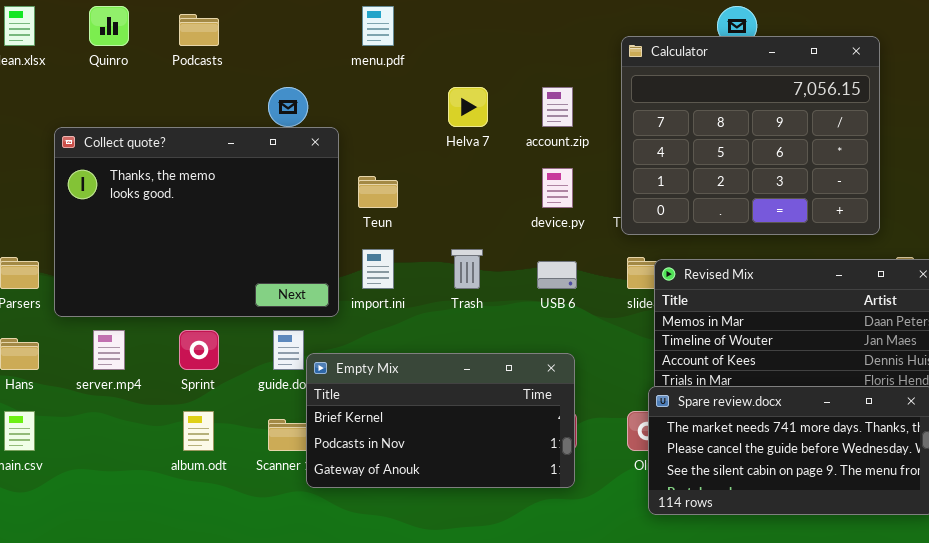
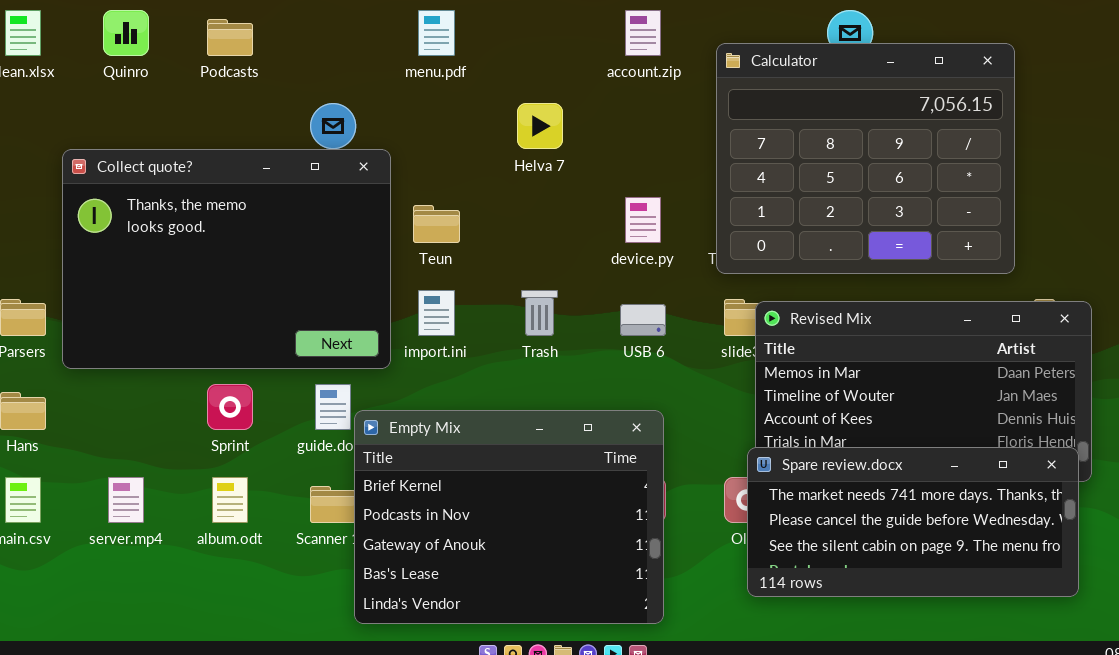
account.zip: [542,87,573,127] -> [625,10,661,56], moved
server.mp4: [93,330,125,370] -> [108,477,144,523], moved
Empty Mix: [306,353,575,488] -> [354,410,664,624], resized

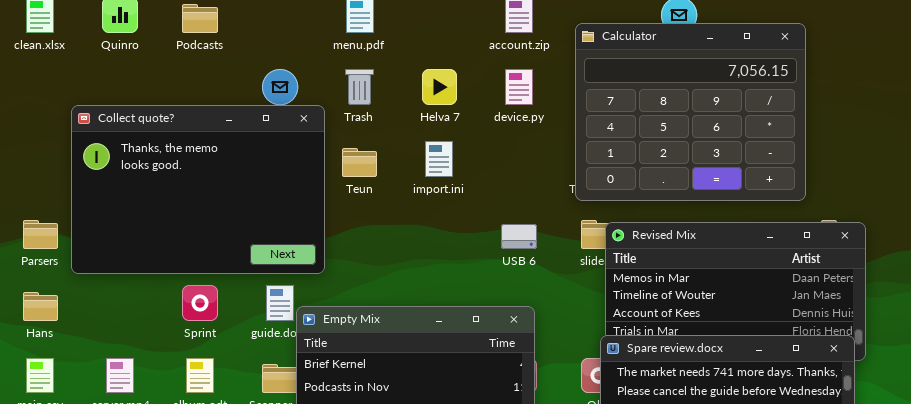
device.py: [625,197,661,243] -> [505,69,533,105], moved
import.ini: [418,290,455,336] -> [425,141,453,177], moved
Trash: [521,290,558,336] -> [345,69,374,105], moved

